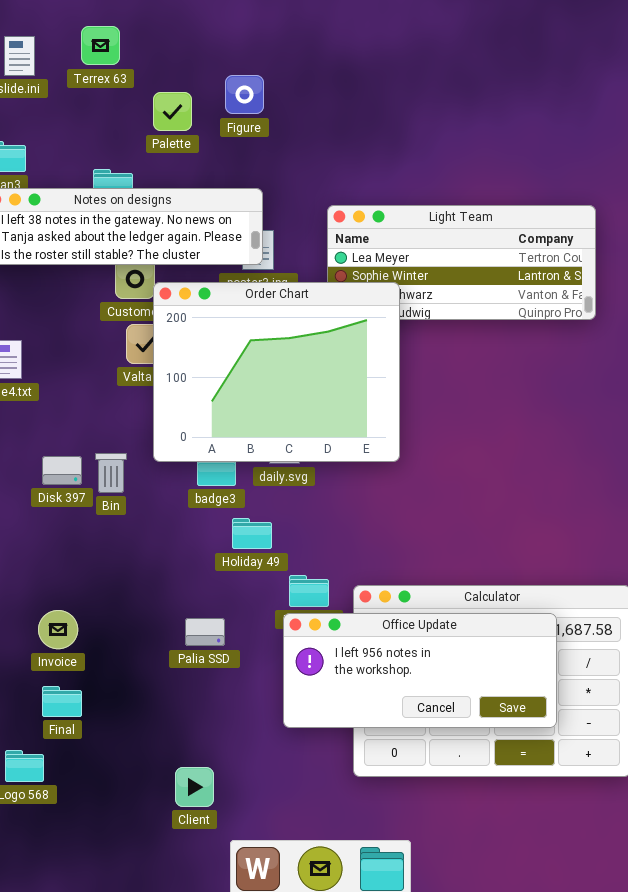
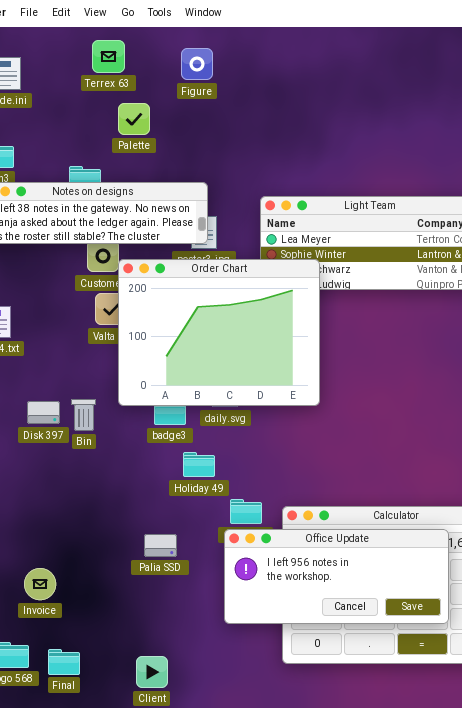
Terrex 63: [81,26,120,65] -> [92,40,125,73], moved
Figure: [225,75,264,114] -> [181,48,213,80], moved
Invoice: [38,610,78,649] -> [24,568,56,600], moved
Final: [42,686,82,717] -> [48,649,80,675], moved

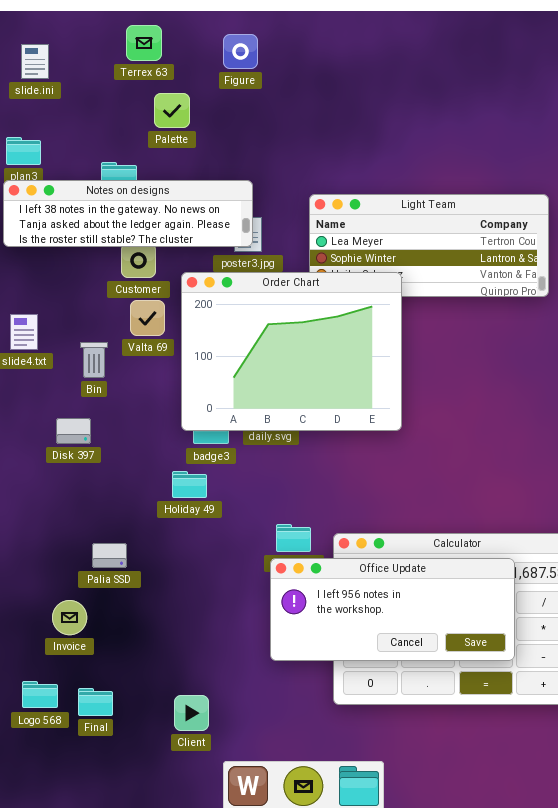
Order Chart: [118,259,320,406] -> [181,272,402,431], moved
Bin: [71,399,96,431] -> [80,342,108,378], moved
Holiday 49: [183,452,215,477] -> [172,471,207,498], moved
Palia SSD: [144,534,177,557] -> [92,543,127,568], moved

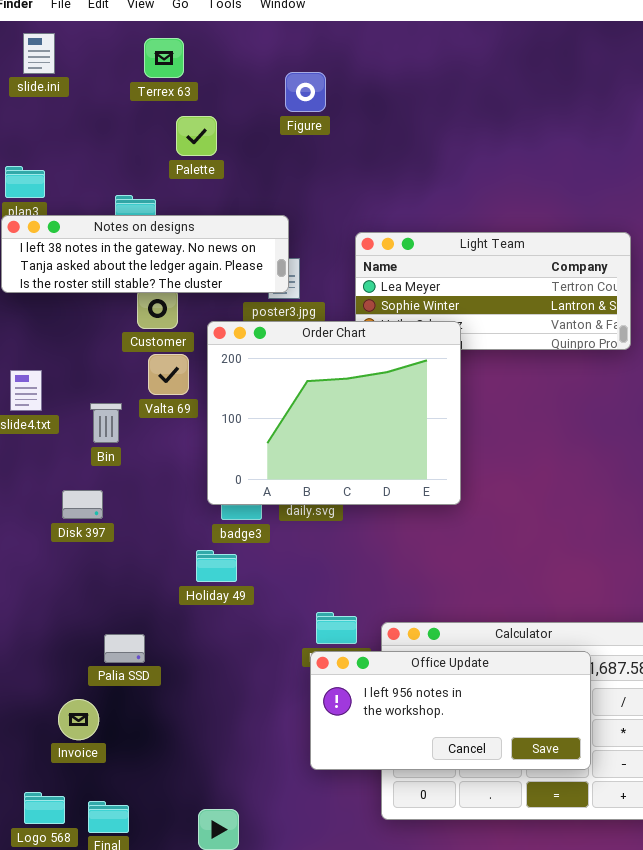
Figure: [223,34,258,69] -> [285,72,326,112], moved
slide.ini: [21,44,49,79] -> [23,33,55,74], moved

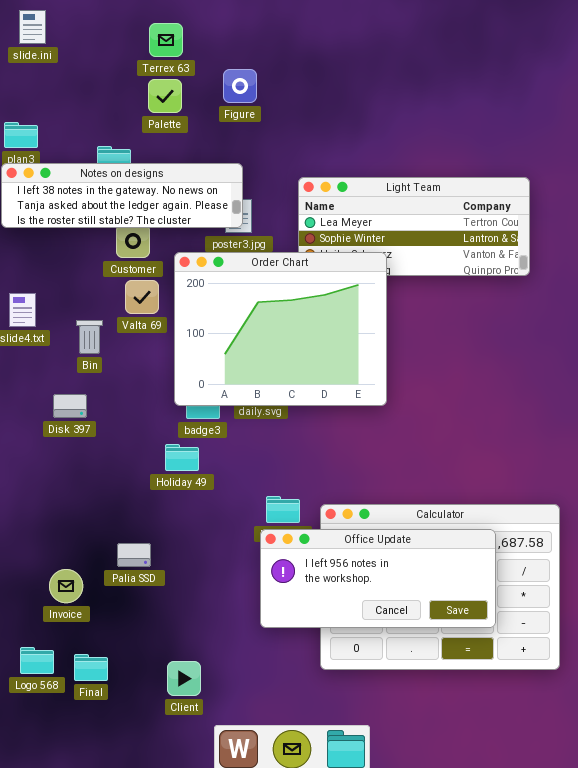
Terrex 63: [144,38,184,78] -> [149,23,183,57], moved
Figure: [285,72,326,112] -> [223,69,257,103], moved
Palia SSD: [104,634,145,663] -> [117,543,151,567], moved

